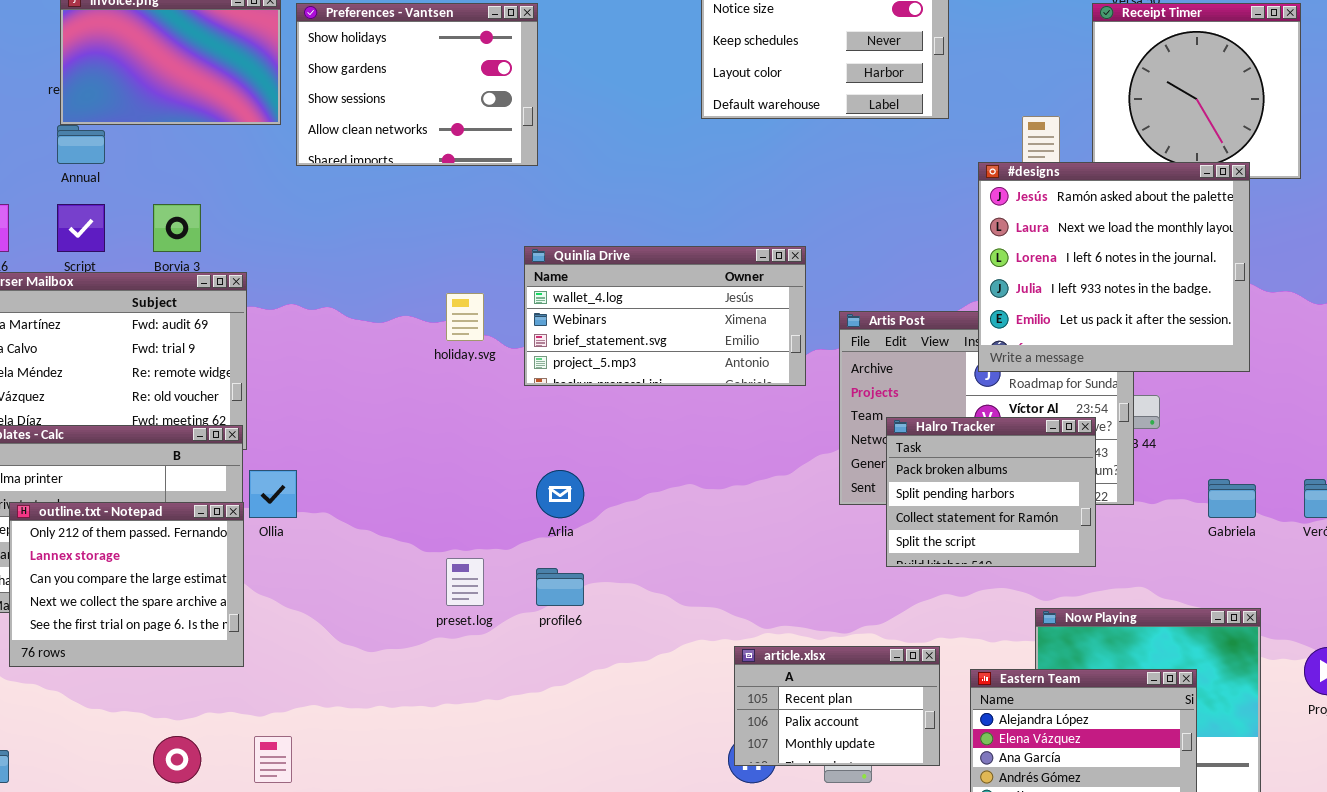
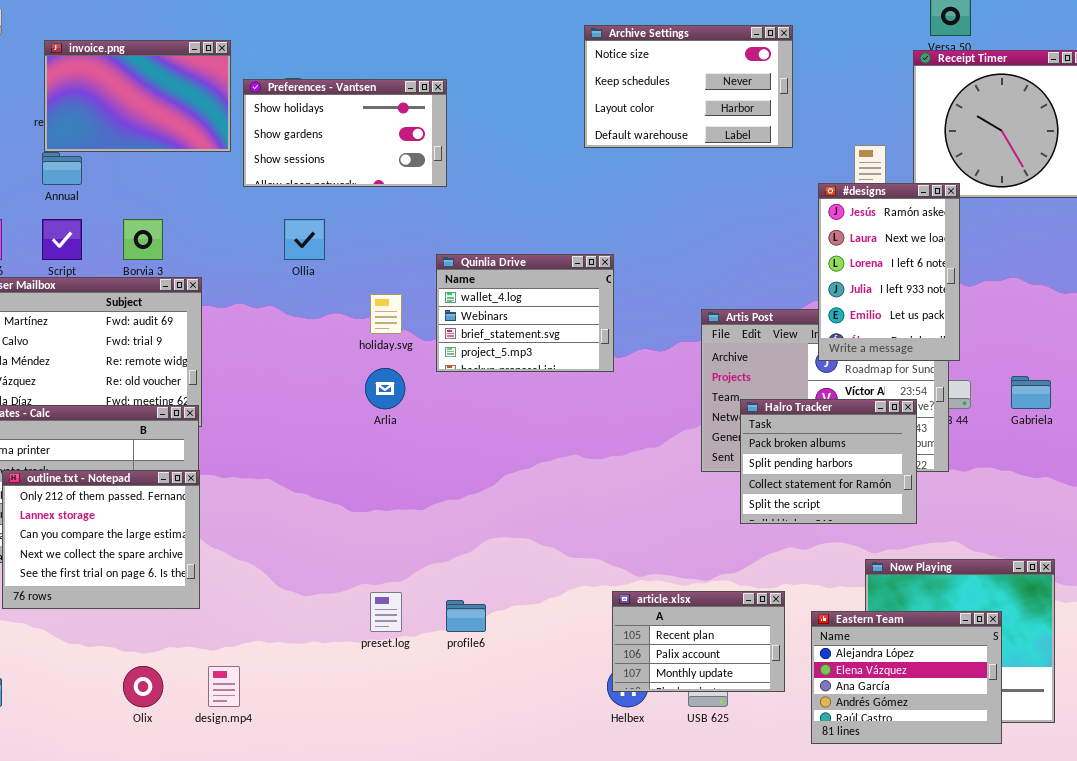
Preferences - Vantsen: [296,3,538,166] -> [243,79,447,187], resized
#designs: [978,162,1250,372] -> [818,183,960,361], resized
Quinlia Drive: [524,246,806,386] -> [436,254,614,372], resized
Ollia: [249,470,297,518] -> [284,219,325,260], moved
Arlia: [536,470,584,518] -> [365,368,405,409], moved
Gabriela: [1208,479,1256,518] -> [1011,376,1051,409], moved
preset.log: [446,558,484,606] -> [370,592,402,632], moved
profile6: [536,568,584,606] -> [446,600,486,632], moved

